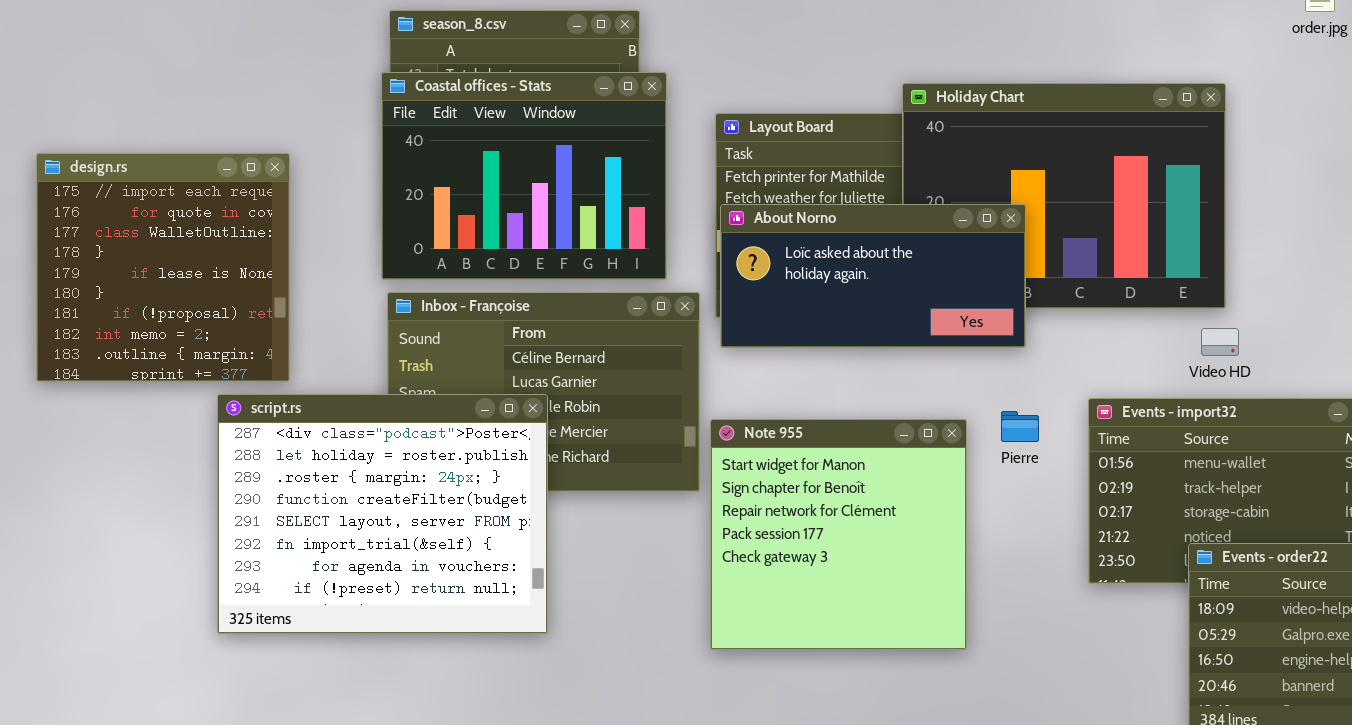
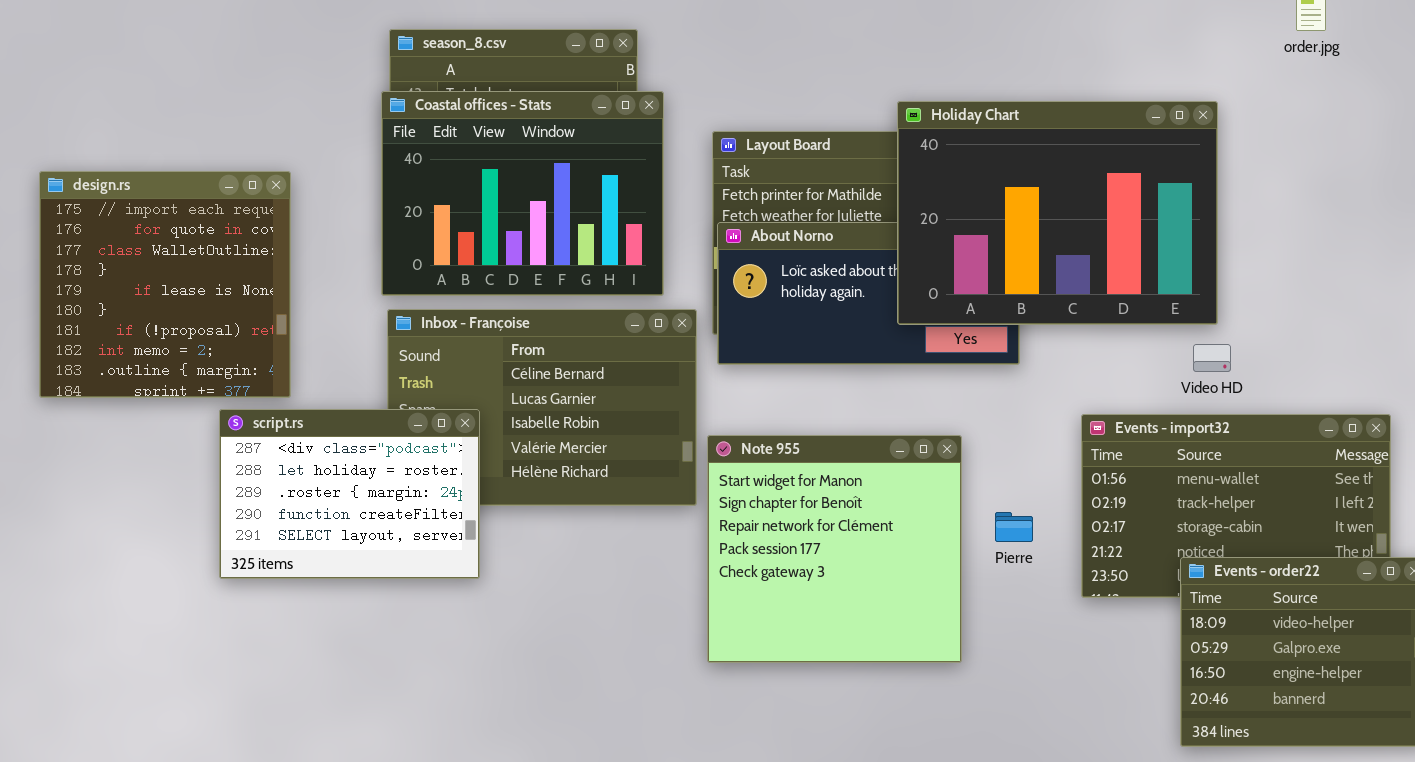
Holiday Chart: [902,83,1226,309] -> [897,101,1218,325], raised
script.rs: [217,394,548,634] -> [219,409,480,579], resized
Pierre: [1001,411,1039,442] -> [995,512,1033,542], moved

